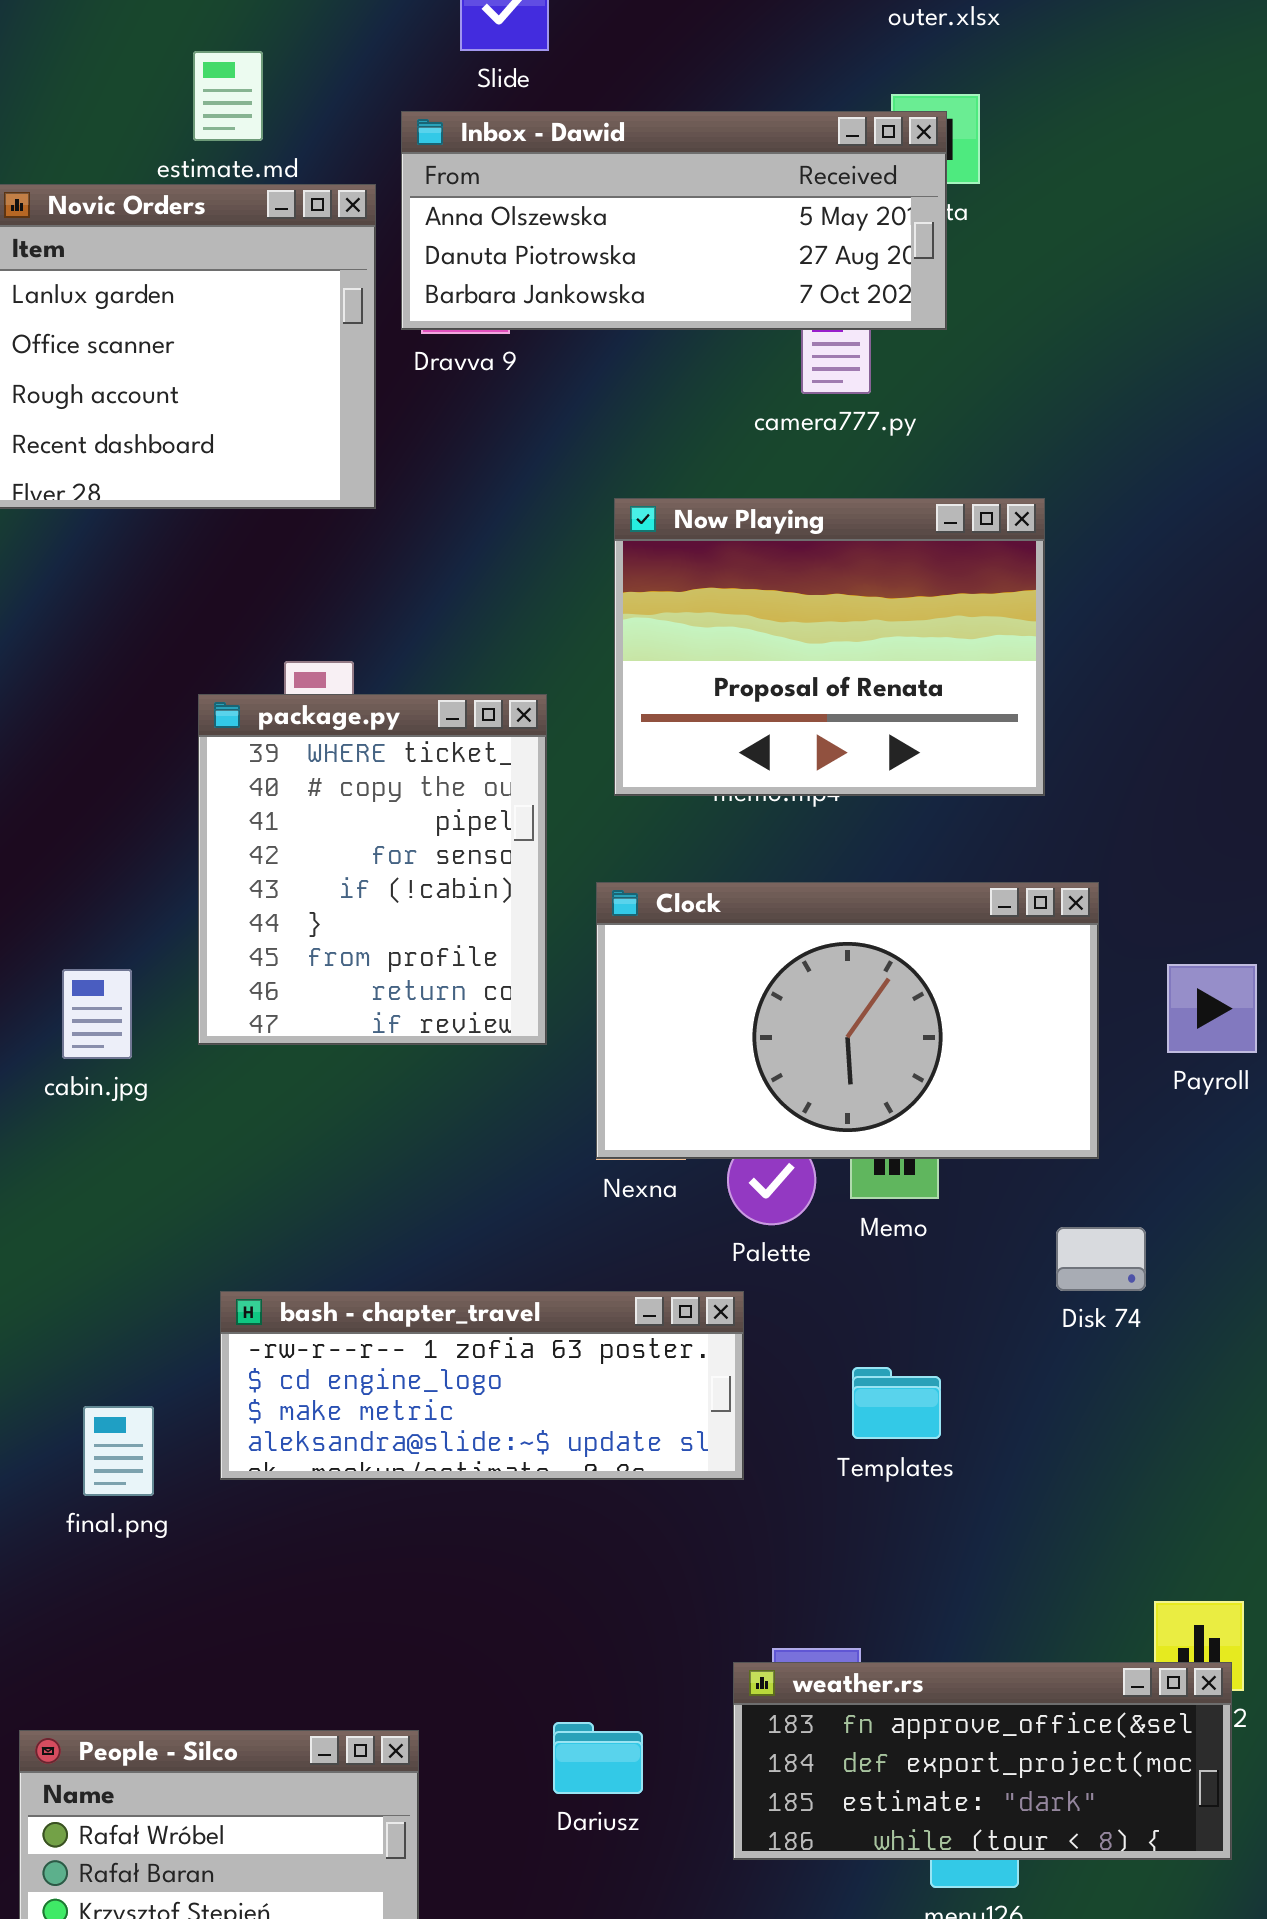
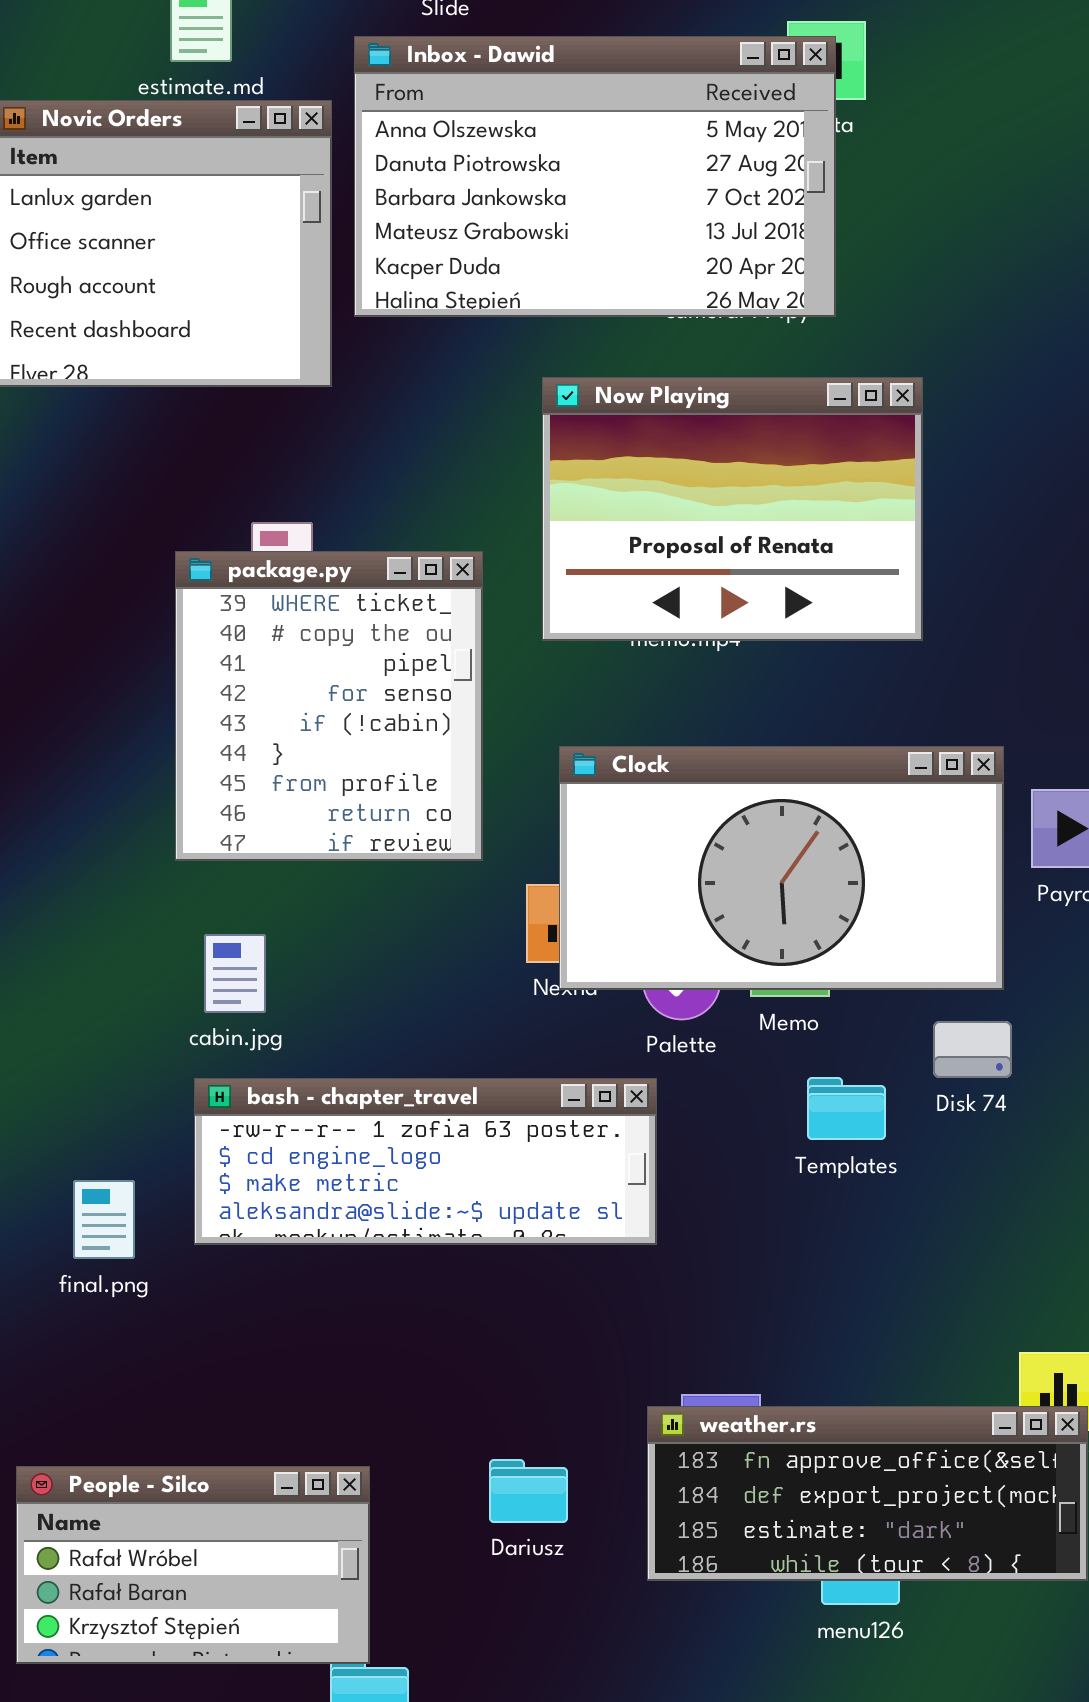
Inbox - Dawid: [401,111,947,330] -> [354,36,836,317], resized
Clock: [596,882,1099,1159] -> [559,746,1004,990], moved
cabin.jpg: [62,969,132,1059] -> [204,934,266,1013], moved
Templates: [852,1367,941,1439] -> [807,1077,886,1140], moved

